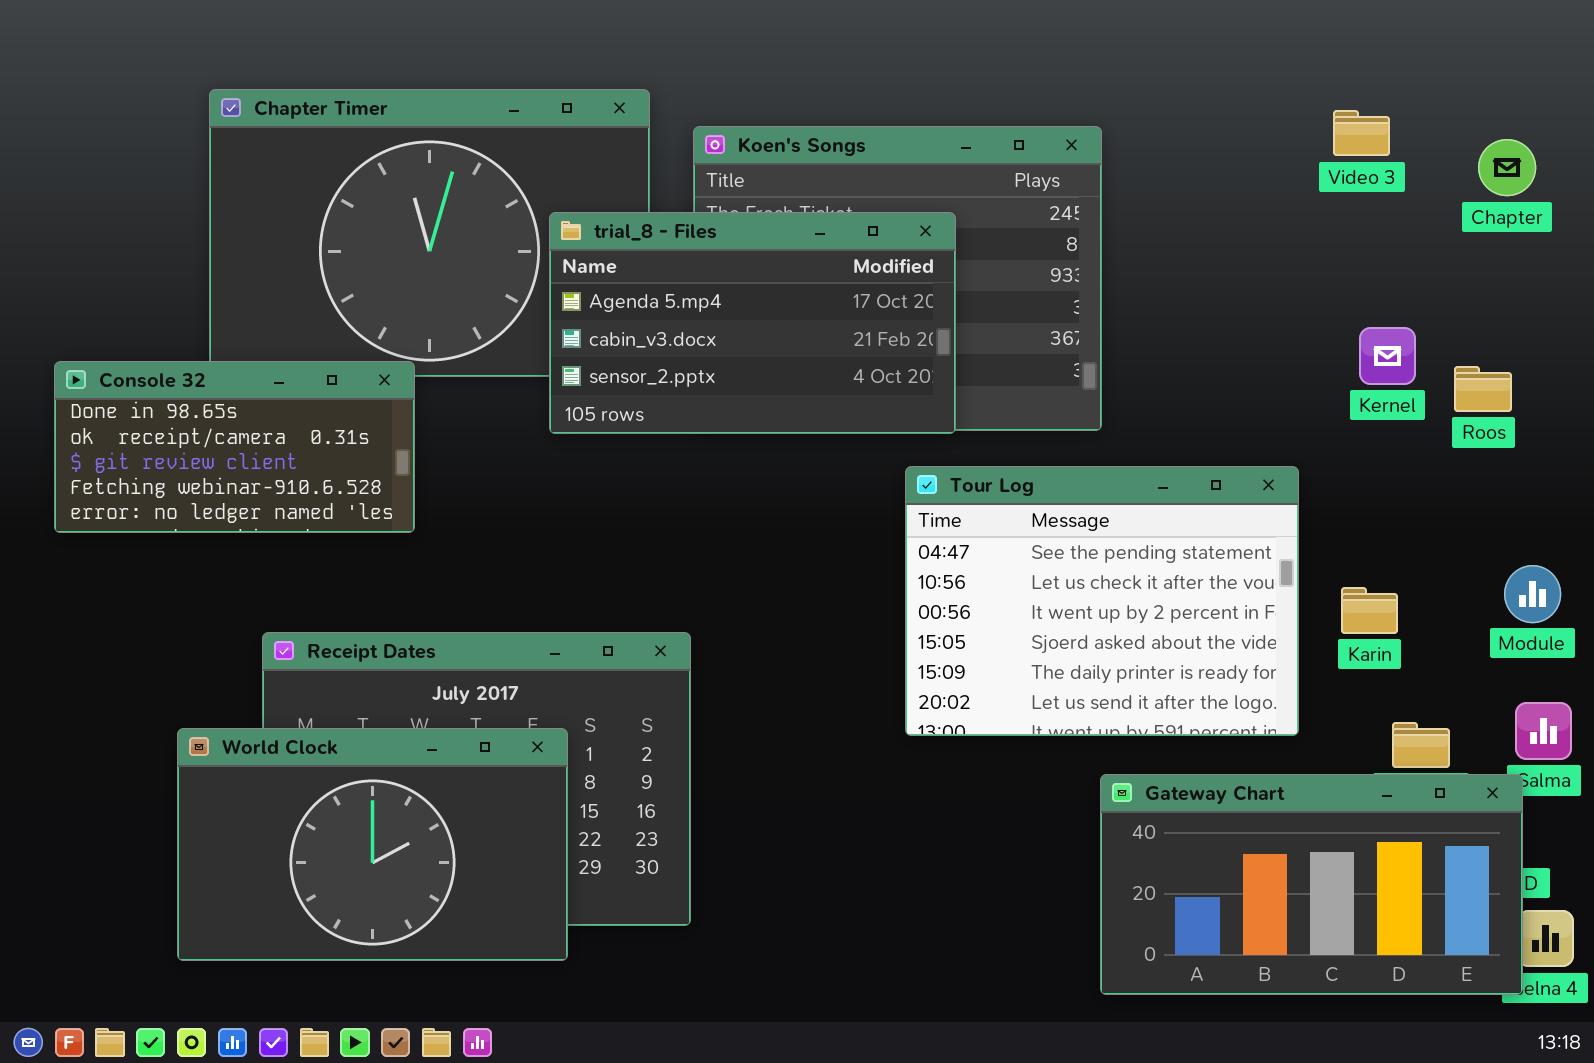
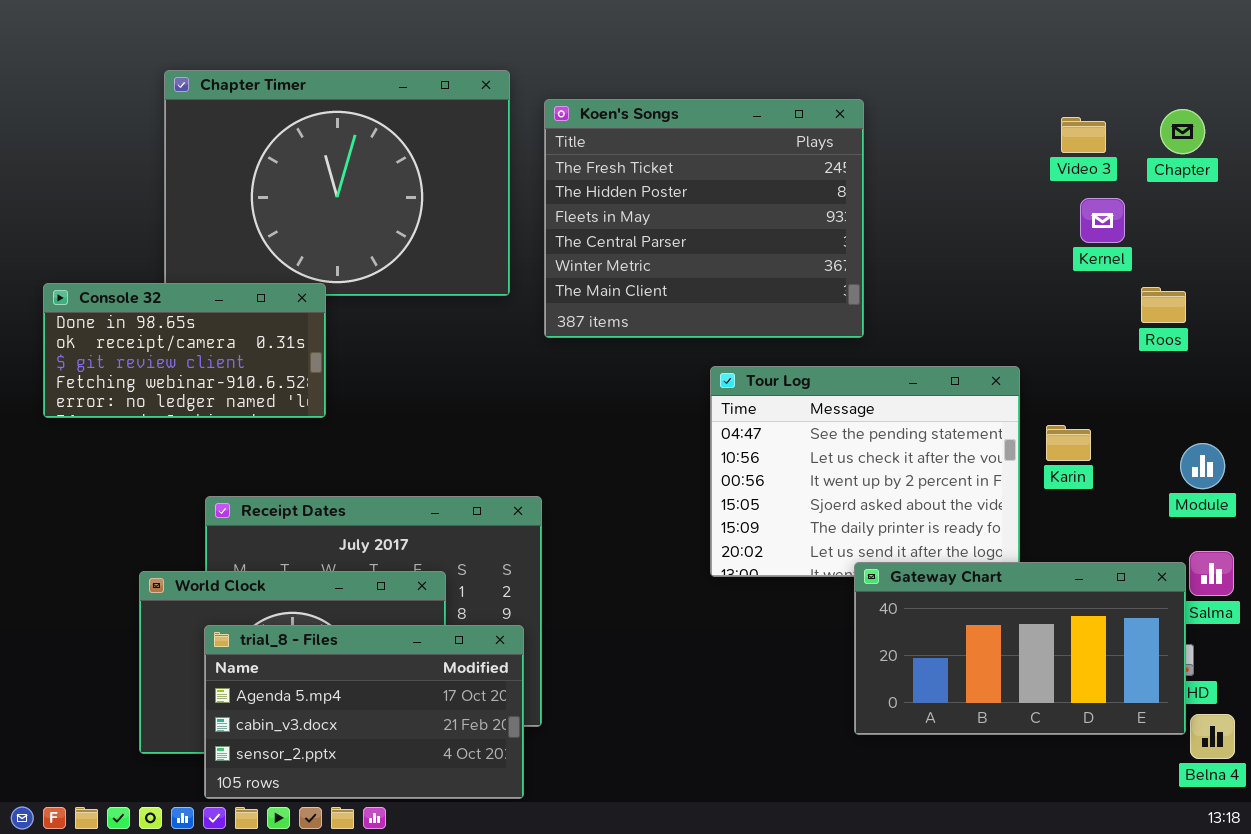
Video 3: [1333,110,1390,156] -> [1061,117,1106,153], moved
trial_8 - Files: [549,212,956,434] -> [204,625,524,799], moved
Kernel: [1359,327,1416,385] -> [1080,198,1125,243], moved
Karin: [1341,587,1398,634] -> [1046,425,1091,461], moved
Gateway Chart: [1100,774,1523,995] -> [854,562,1186,735], moved

